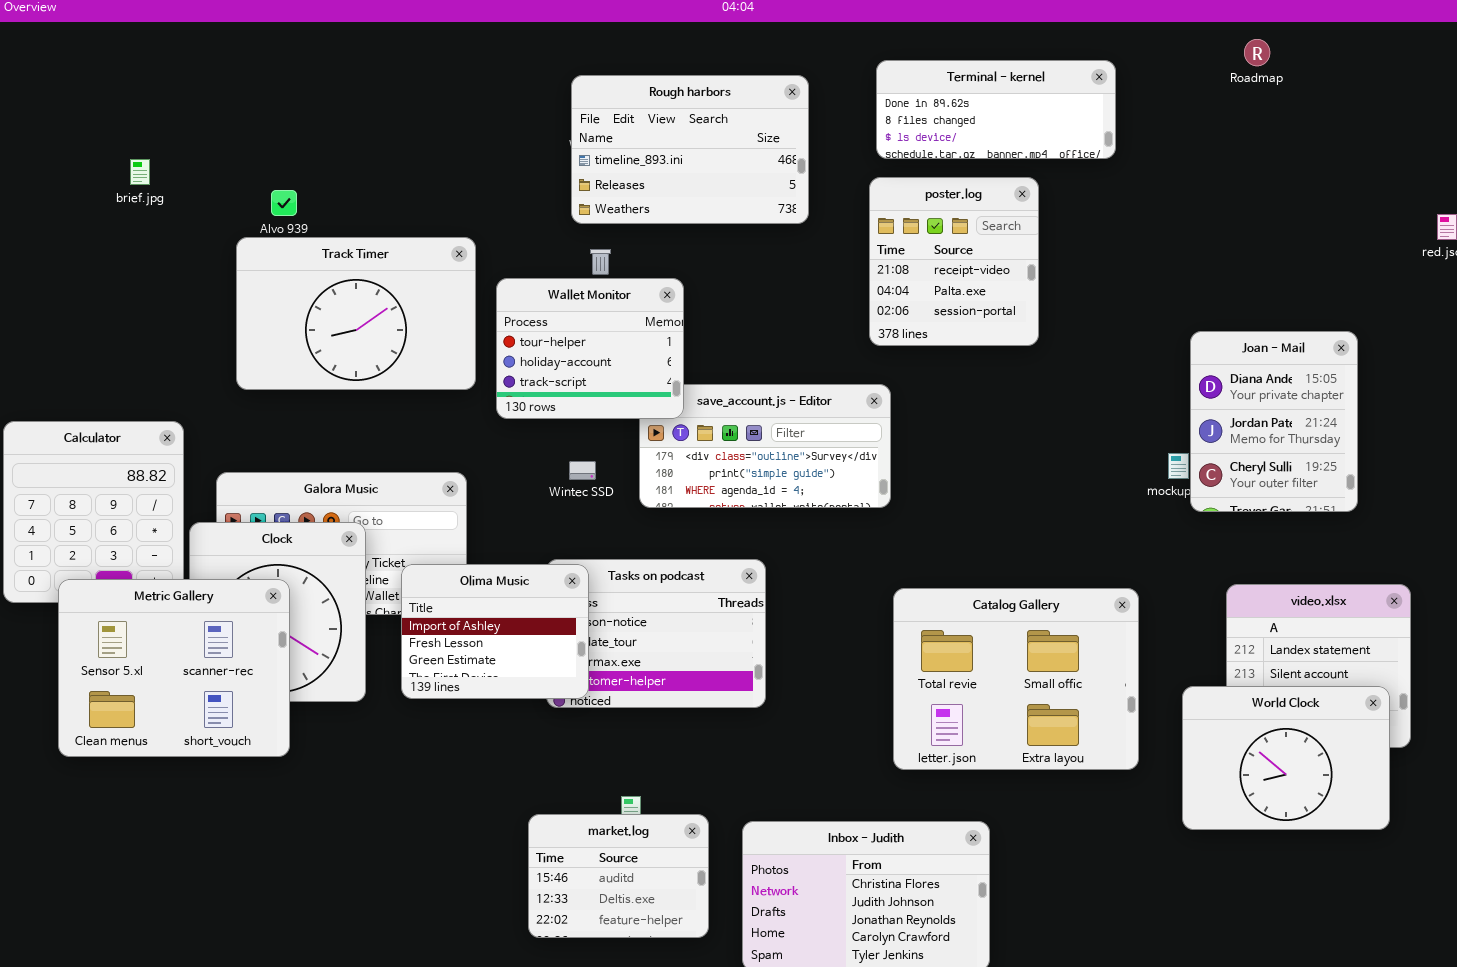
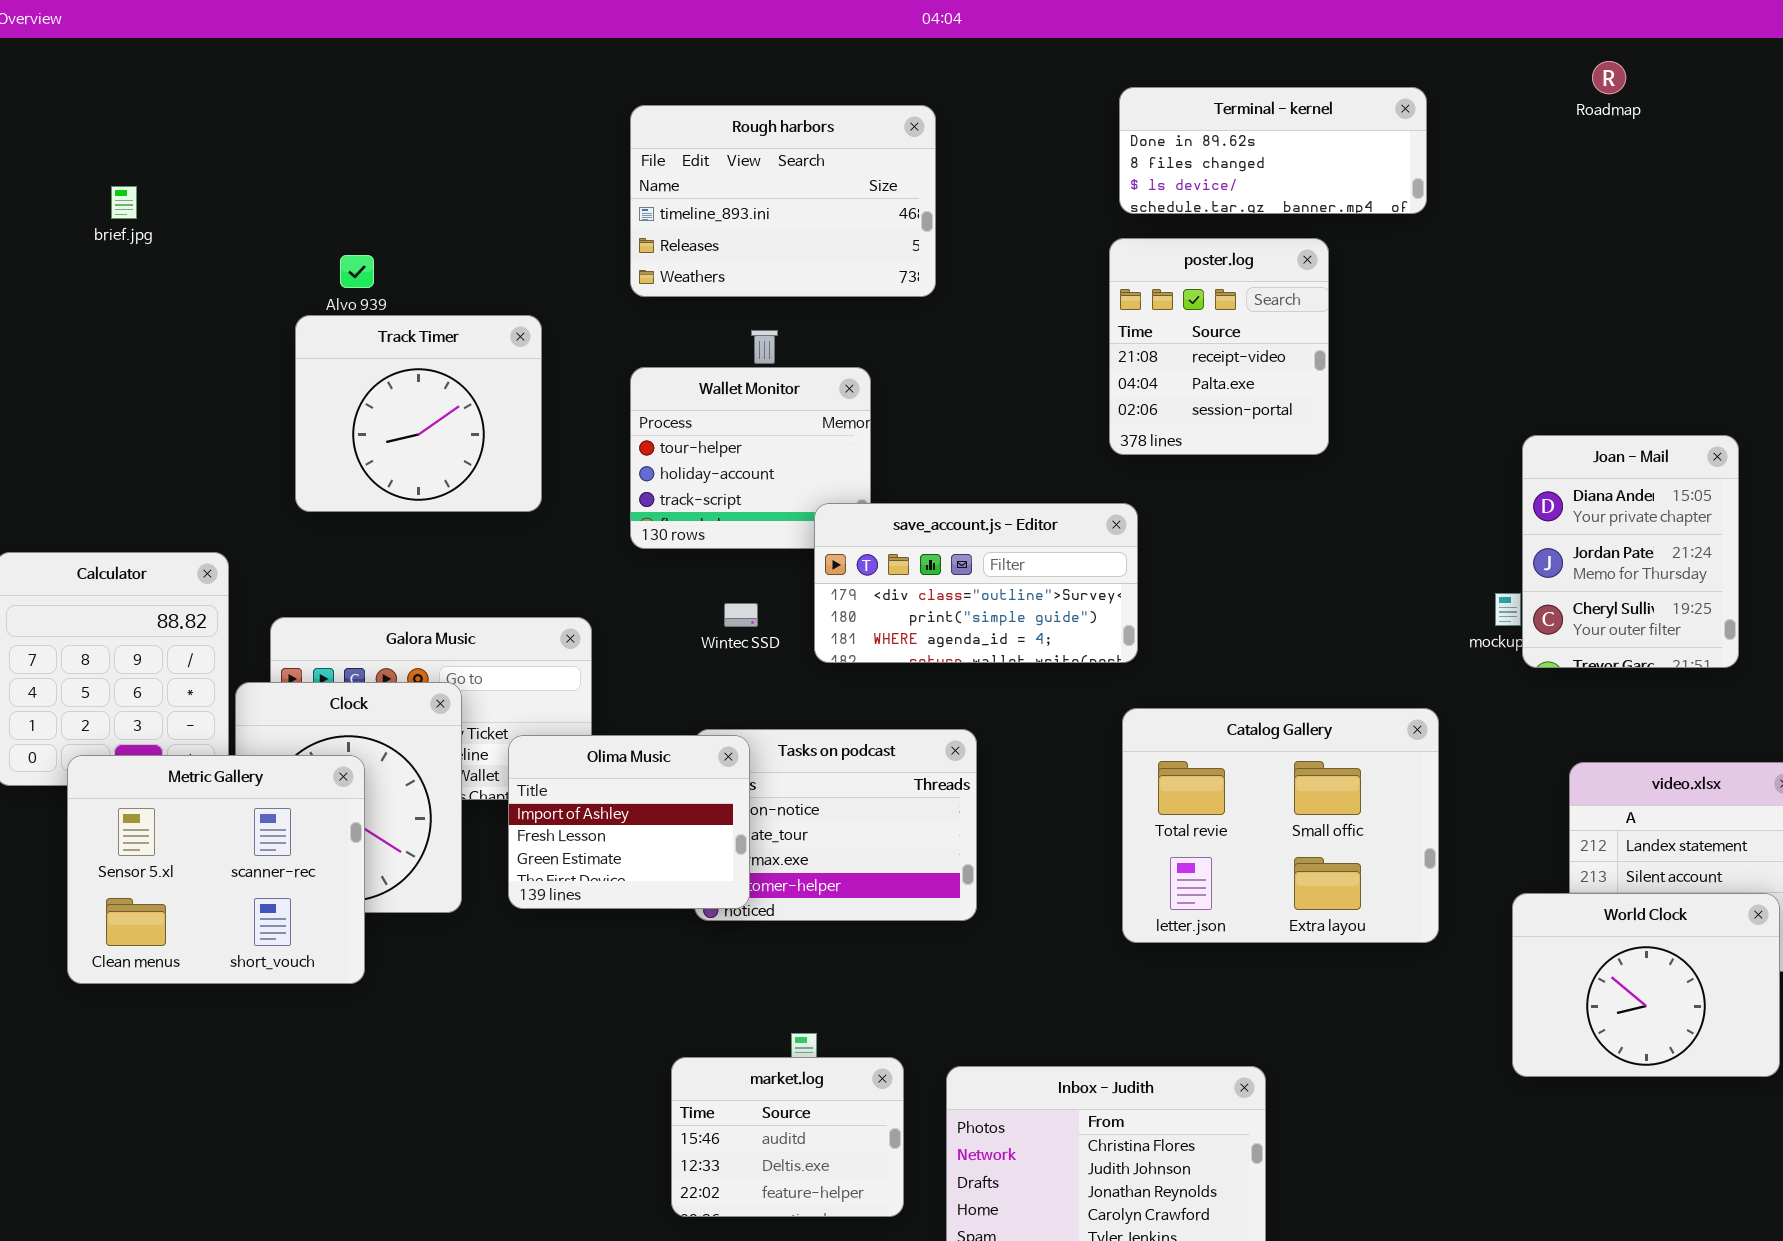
Rough harbors: [571,75,809,224] -> [630,105,936,297], moved
brief.jpg: [130,159,150,185] -> [111,186,137,219], moved
Track Timer: [236,237,476,390] -> [295,315,542,512], resized
save_account.js - Editor: [639,384,891,508] -> [814,503,1138,663], raised
Catalog Gallery: [893,588,1139,770] -> [1122,708,1439,943], moved

